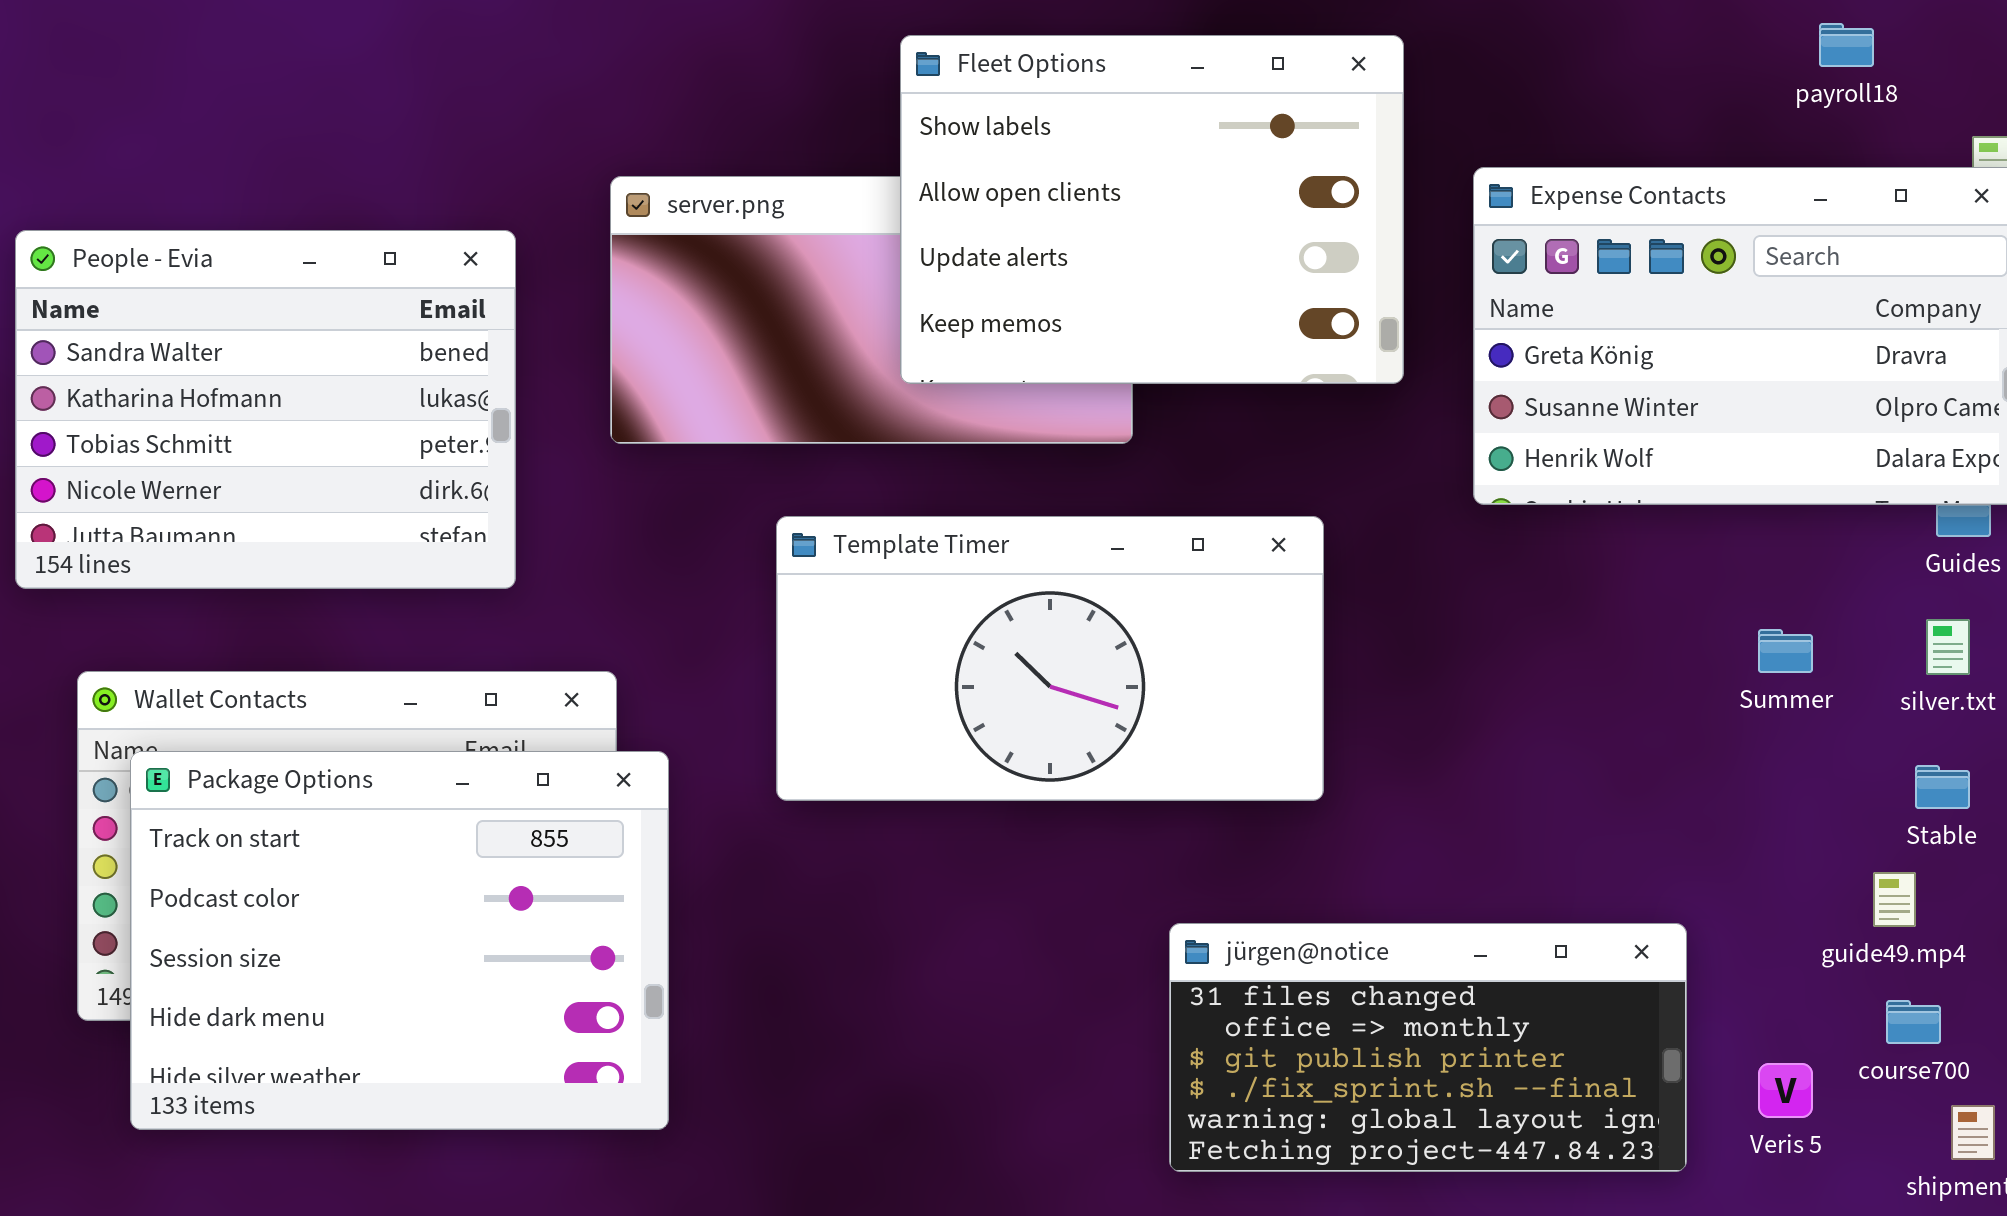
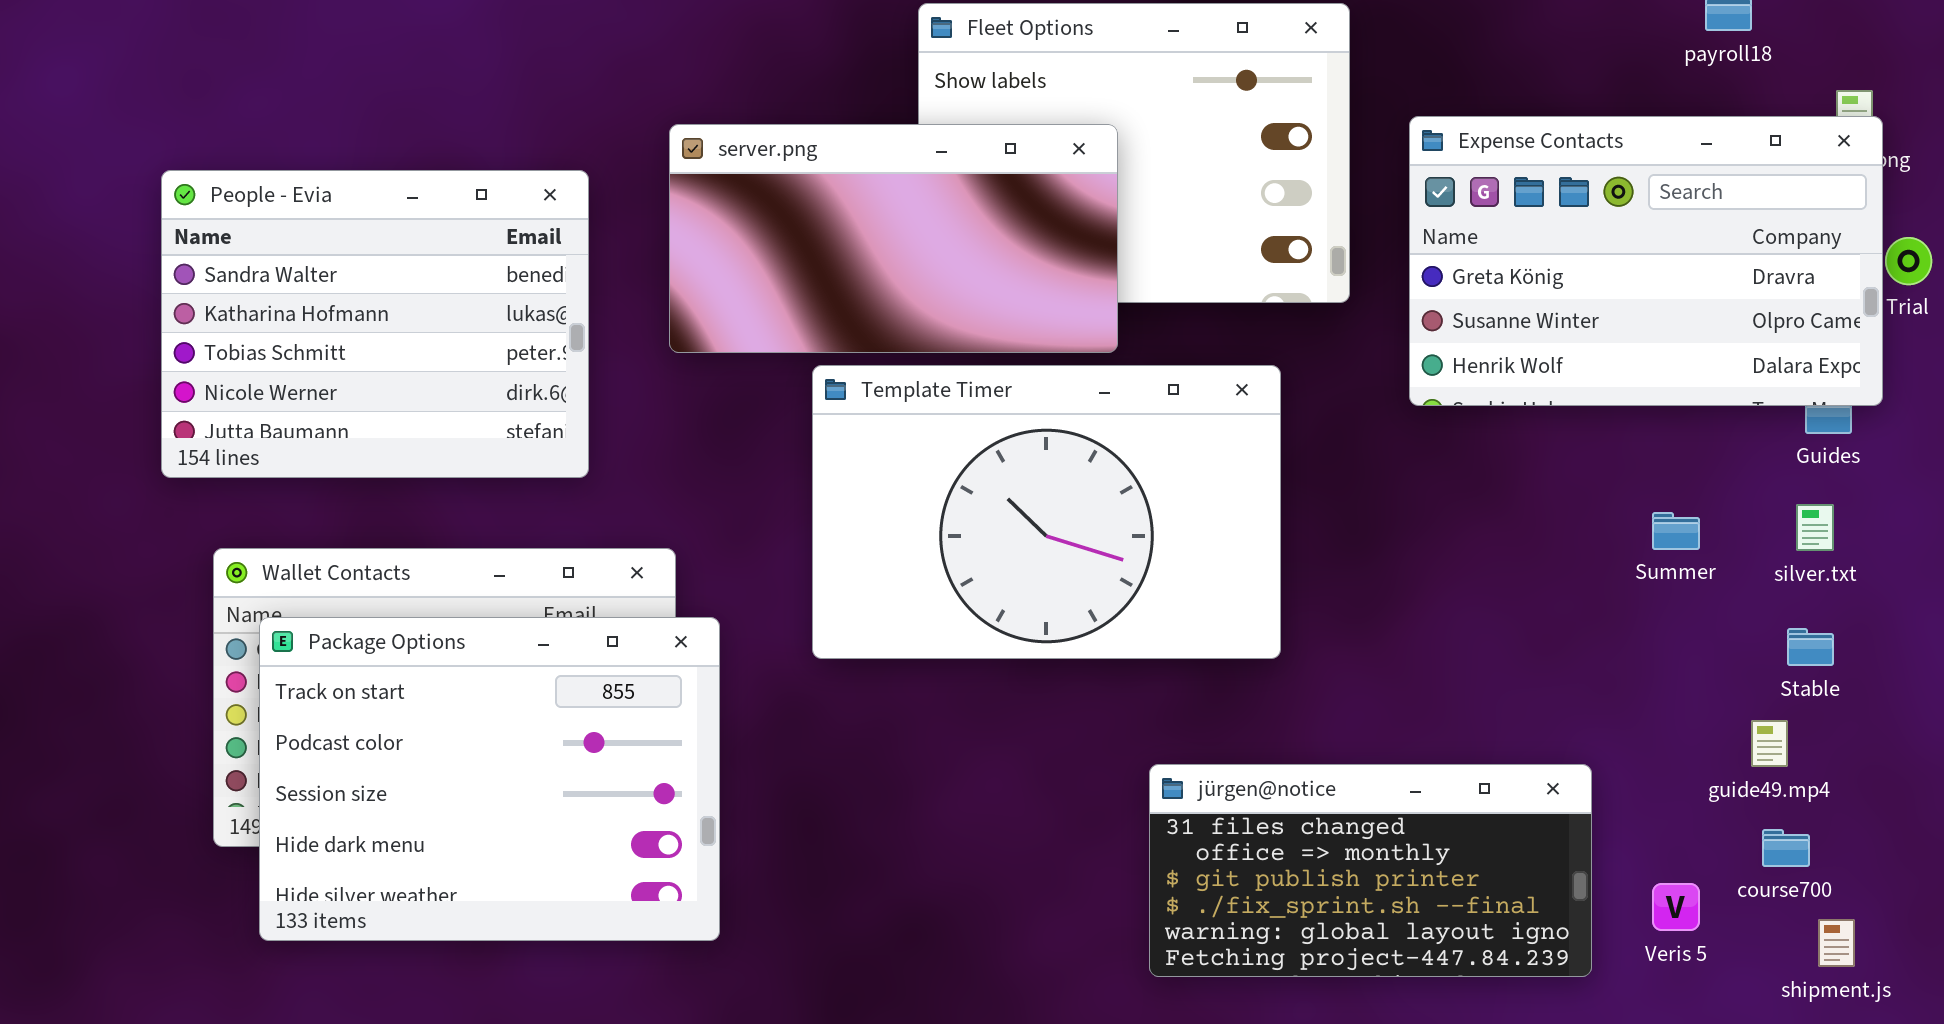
server.png: [610,176,1133,444] -> [669,124,1118,353], raised
Template Timer: [776,516,1324,801] -> [812,365,1281,659], resized

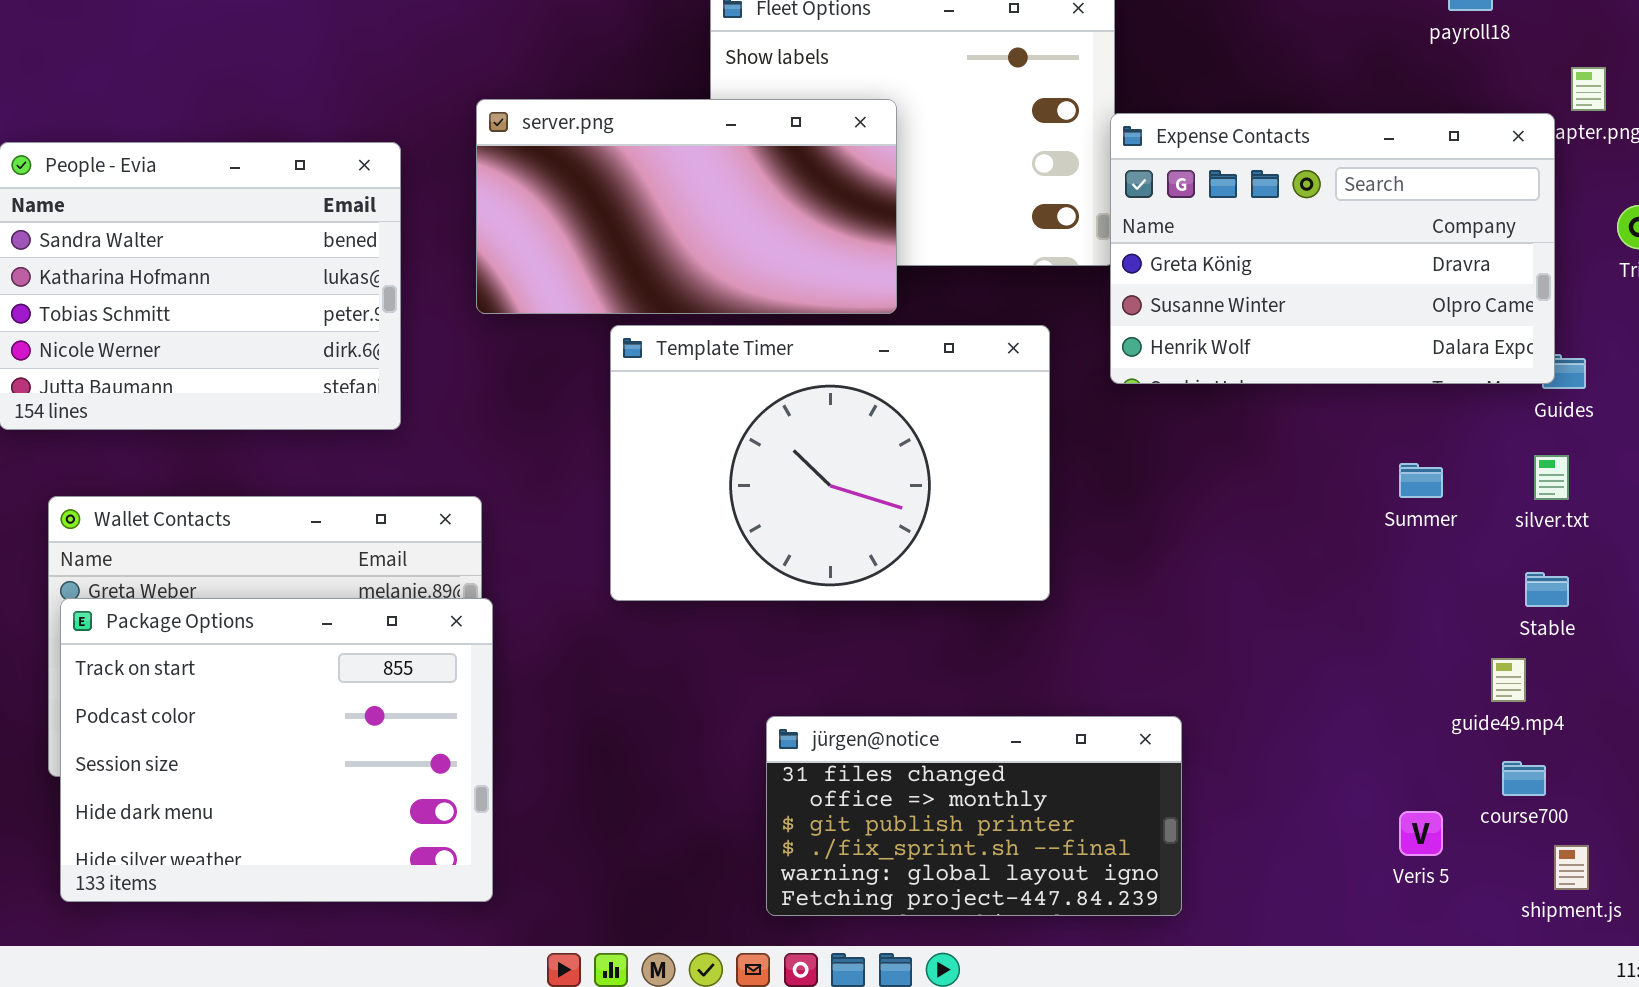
Expense Contacts: [1409,116,1883,406] -> [1110,113,1555,384], moved
Package Options: [259,617,720,941] -> [60,598,493,902], moved
jürgen@notice: [1149,764,1592,977] -> [766,716,1182,916], moved

